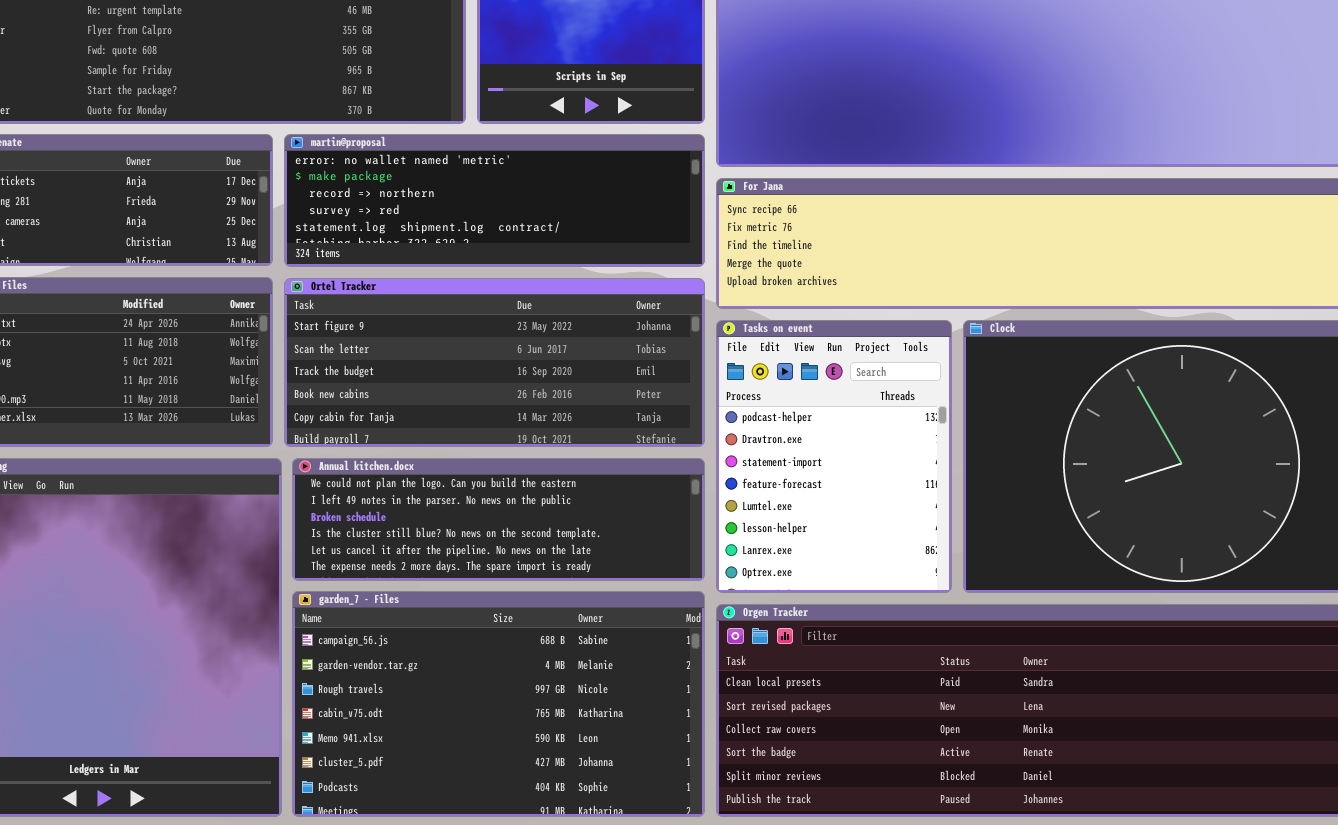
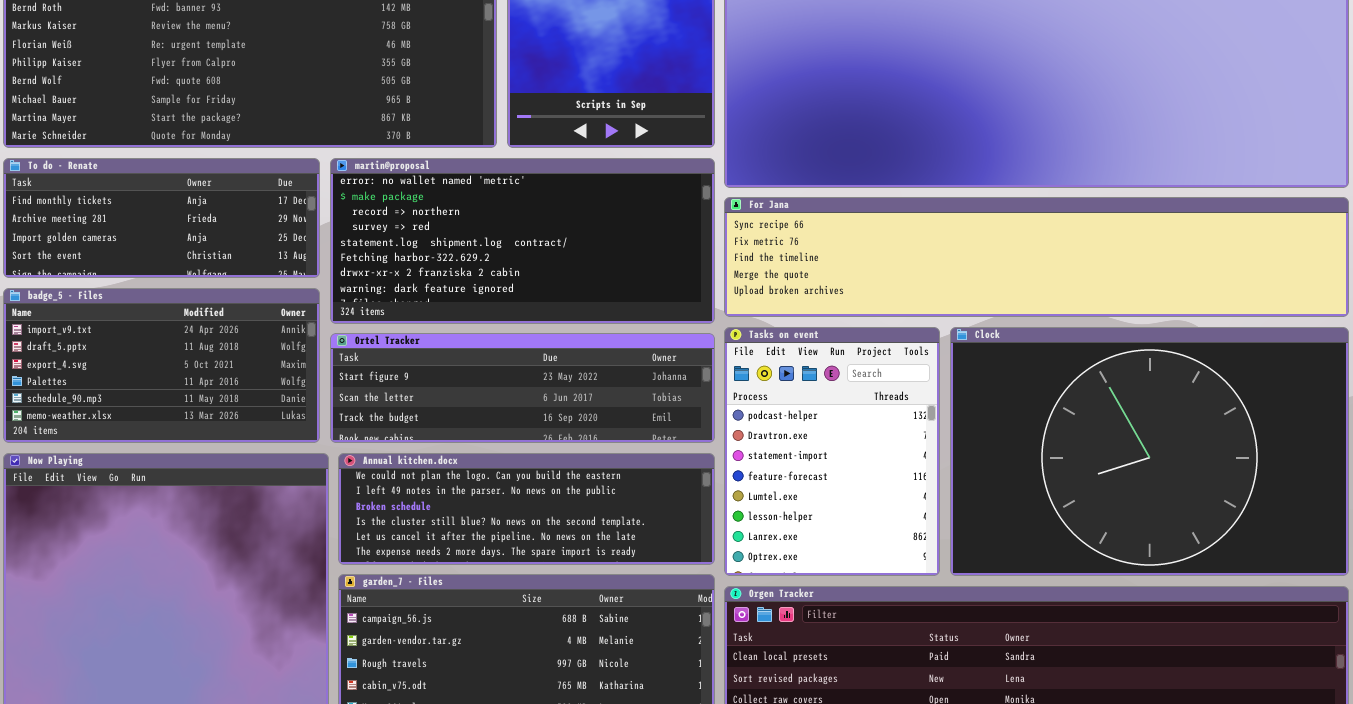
martin@proposal: [284,134,705,267] -> [330,158,715,324], resized
Ortel Tracker: [284,278,705,447] -> [330,333,715,443], resized

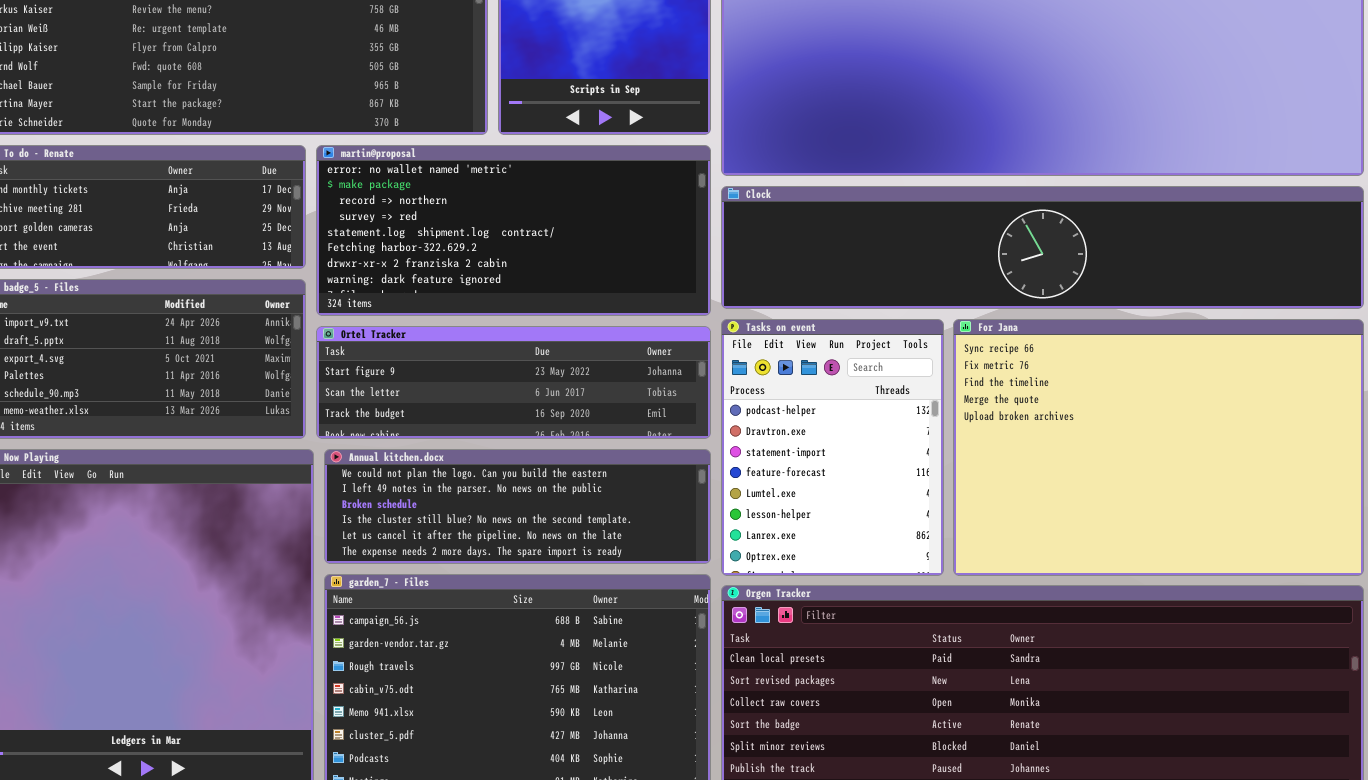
For Jana: [724,197,1349,317] -> [953,319,1364,576], moved, resized
Clock: [950,327,1349,576] -> [721,186,1364,309], moved, resized

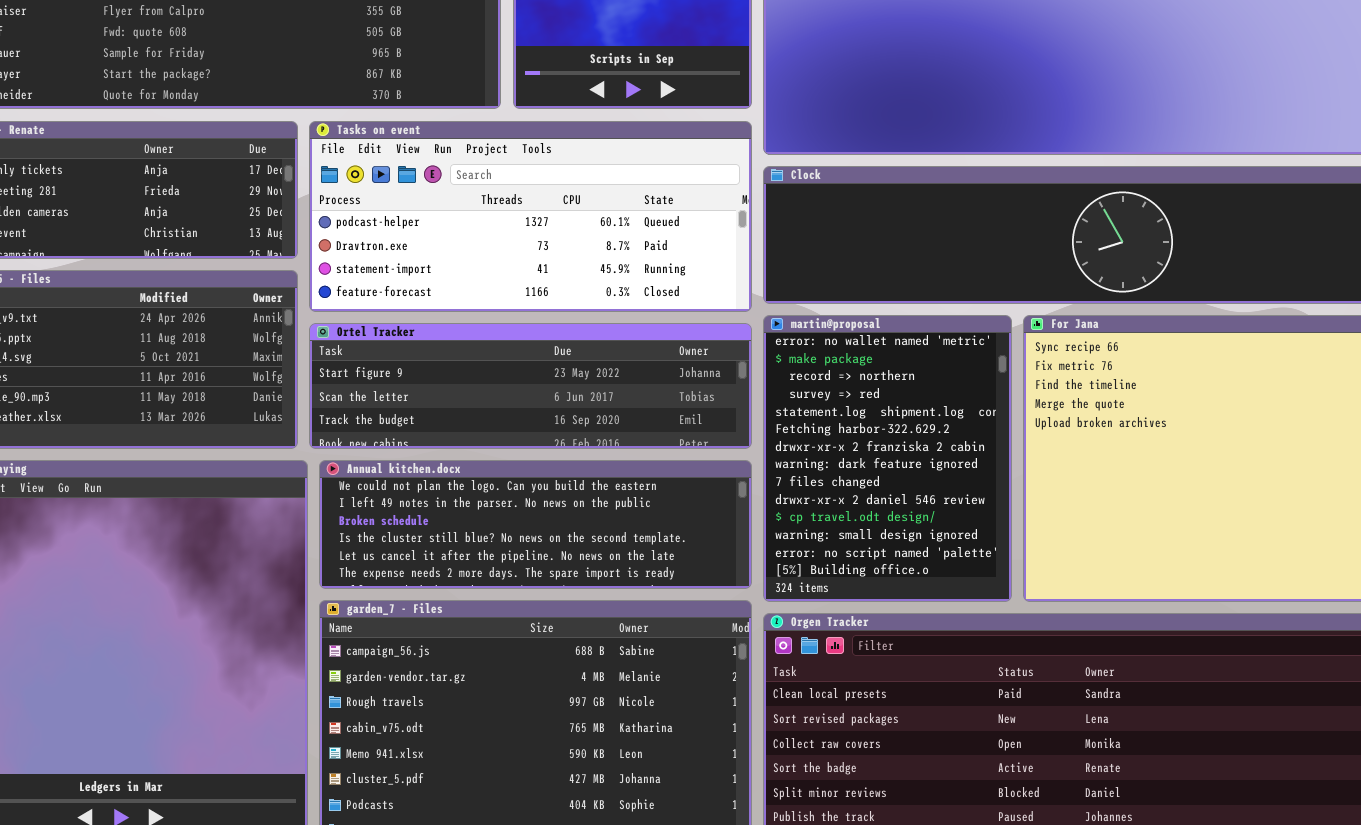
martin@proposal: [316,145,711,316] -> [763,315,1012,602], moved, resized
Tasks on event: [721,319,944,576] -> [309,121,752,312], moved, resized

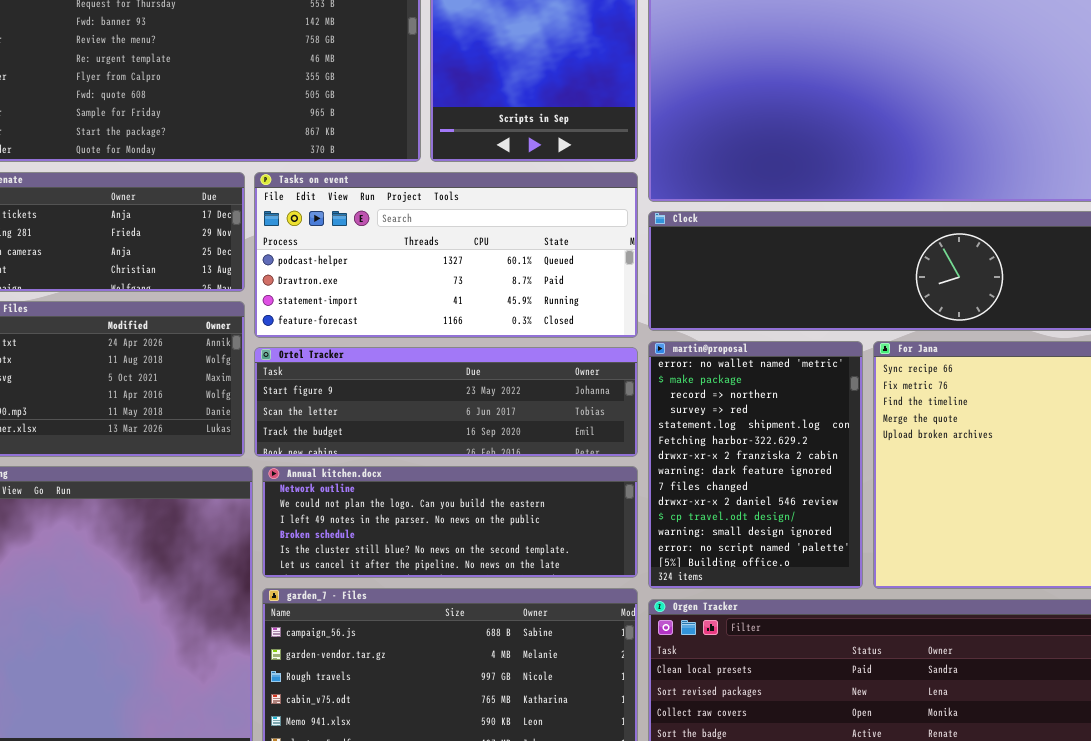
Annual kitchen.docx: [319,460,752,589] -> [262,466,638,578], scrolled up 1 row

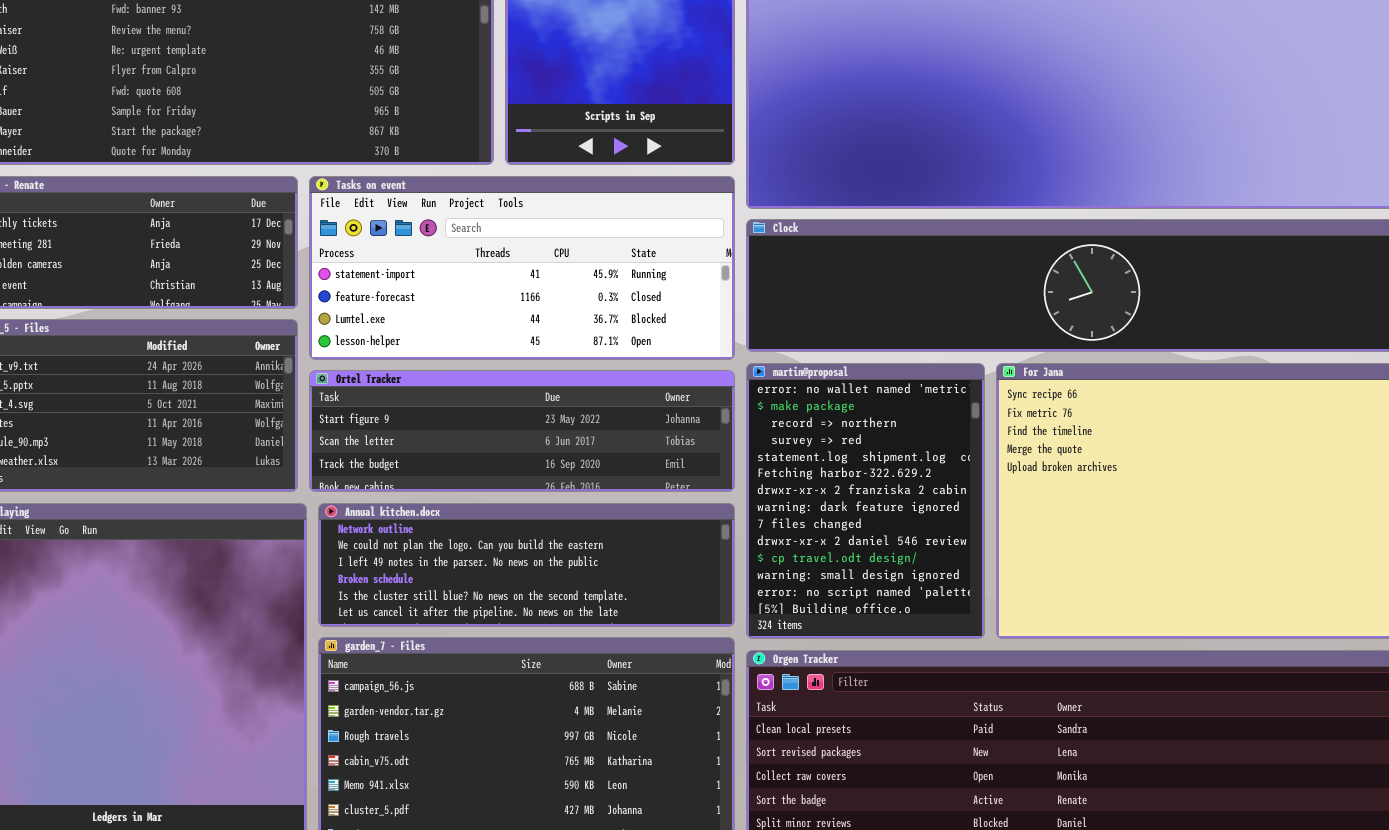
Tasks on event: [254,172,638,338] -> [309,176,735,360], scrolled down 2 rows

